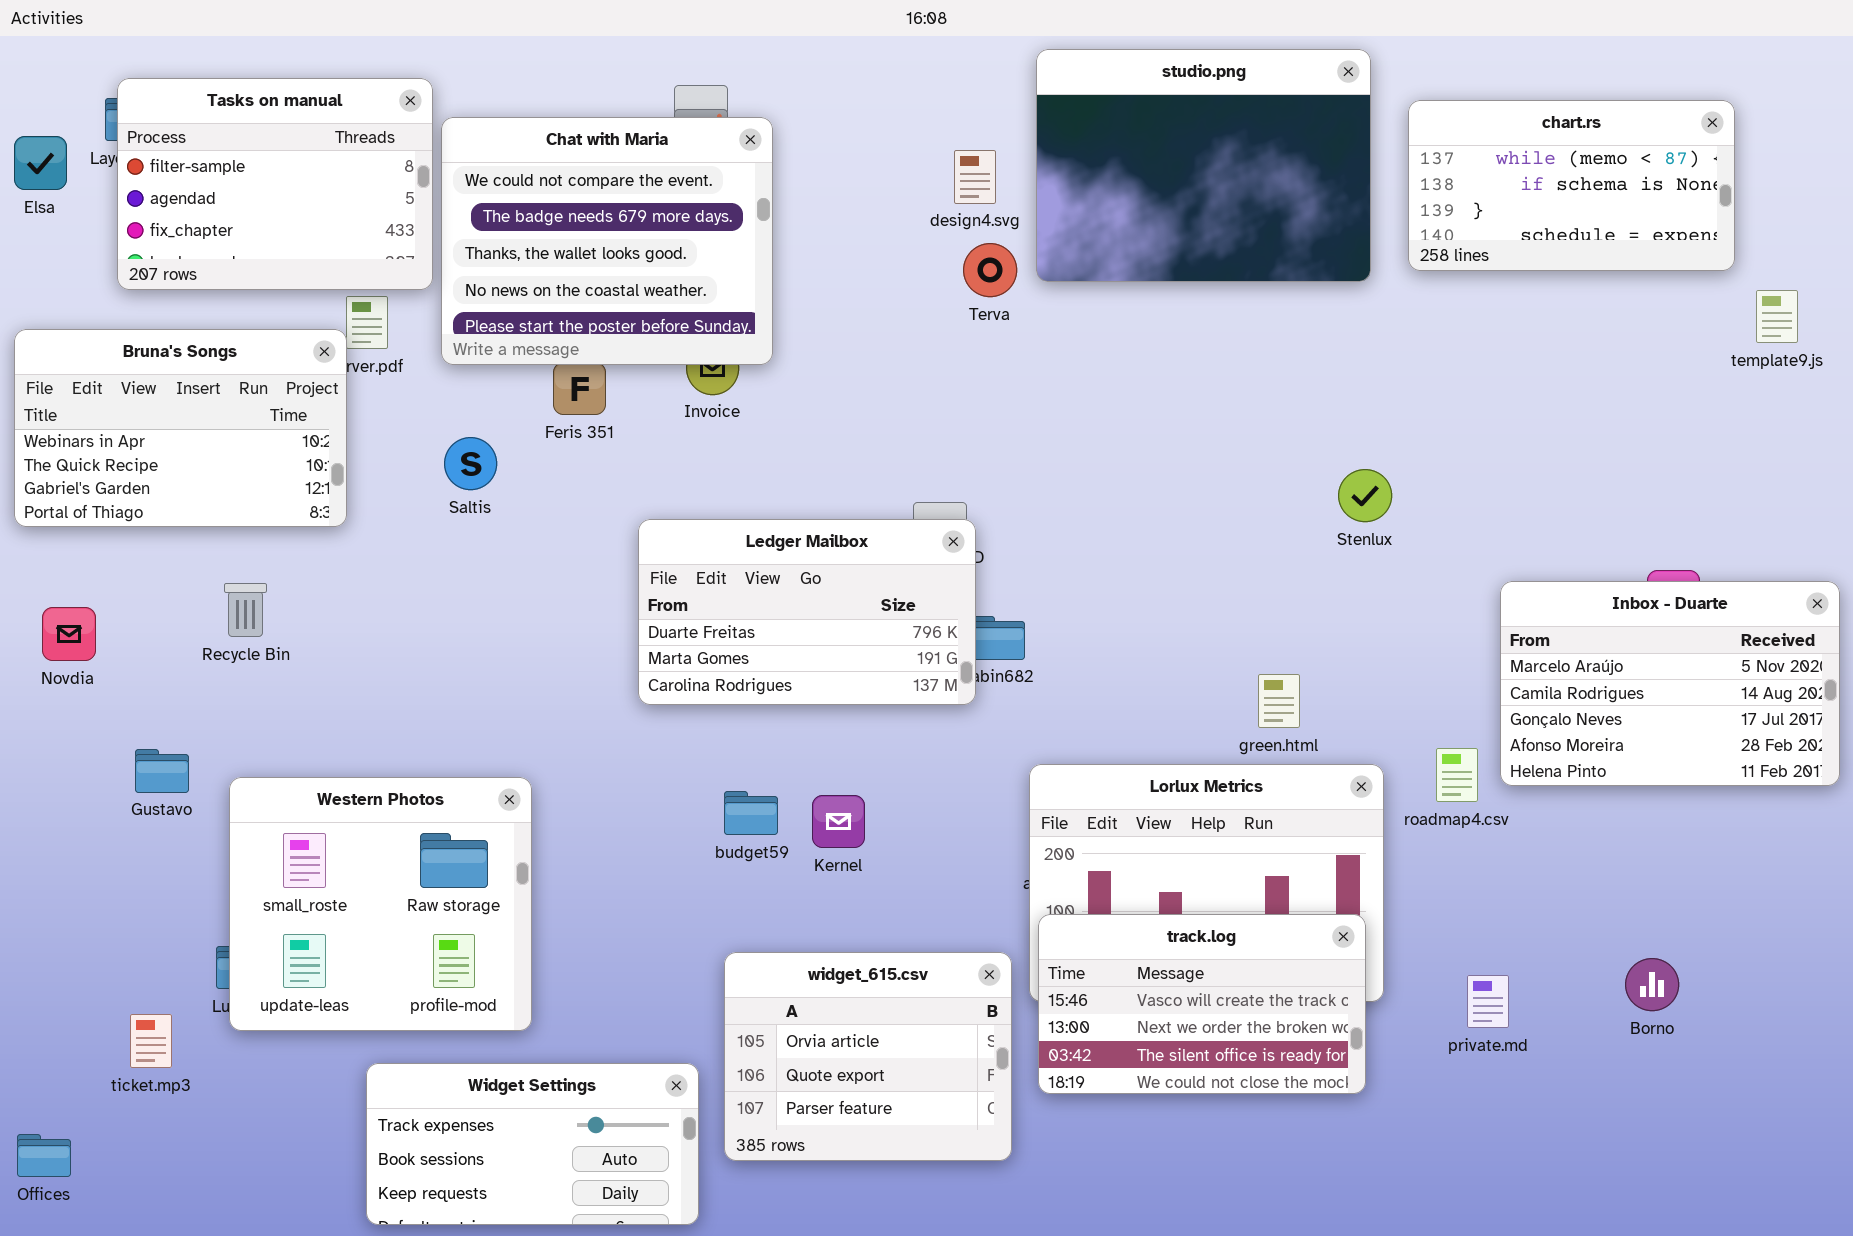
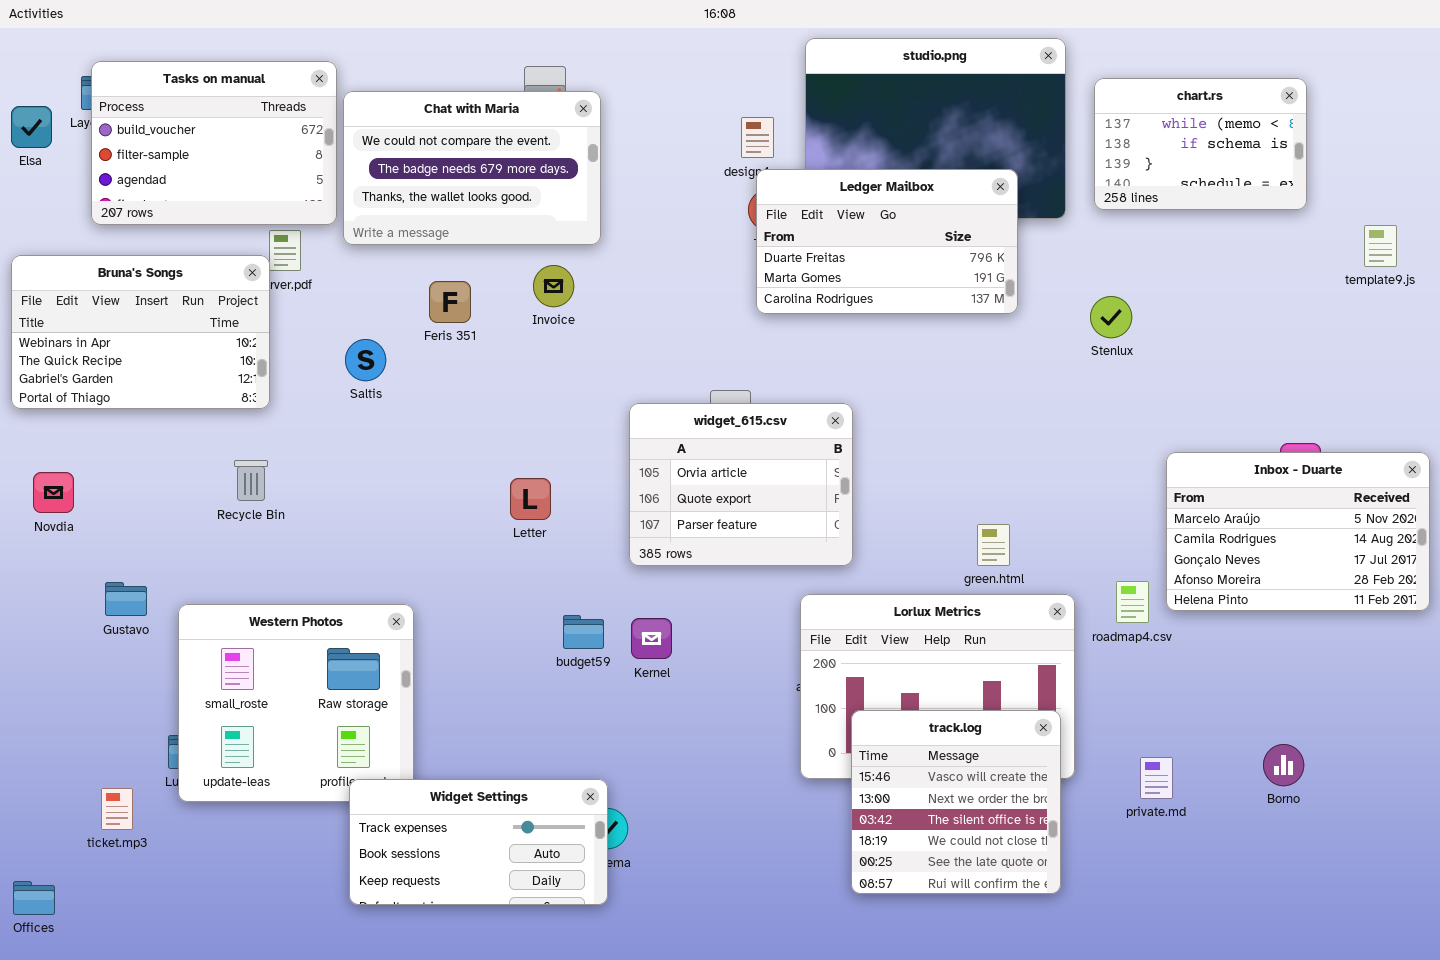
Tasks on manual: [117,78,433,290] -> [91,61,337,225], scrolled up 1 row
chart.rs: [1408,100,1735,271] -> [1094,78,1307,210], resized
Chat with Maria: [441,117,773,365] -> [343,91,601,245], resized
Stenlux: [1338,469,1392,522] -> [1090,296,1132,338], moved
Ledger Mailbox: [638,519,976,705] -> [756,169,1018,314], moved
Recycle Bin: [224,583,267,637] -> [234,460,268,501], moved
track.log: [1038,914,1366,1094] -> [851,710,1061,894], resized
widget_615.csv: [724,952,1012,1161] -> [629,403,853,566], moved
Widget Settings: [366,1063,699,1225] -> [349,779,608,905], moved

